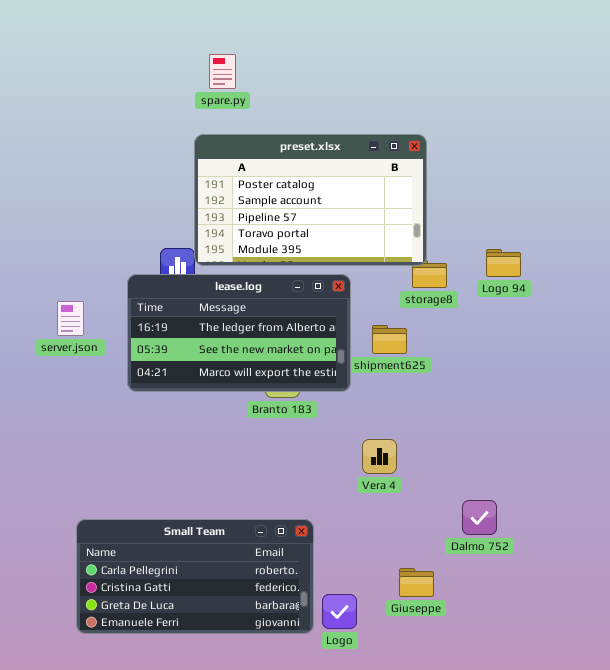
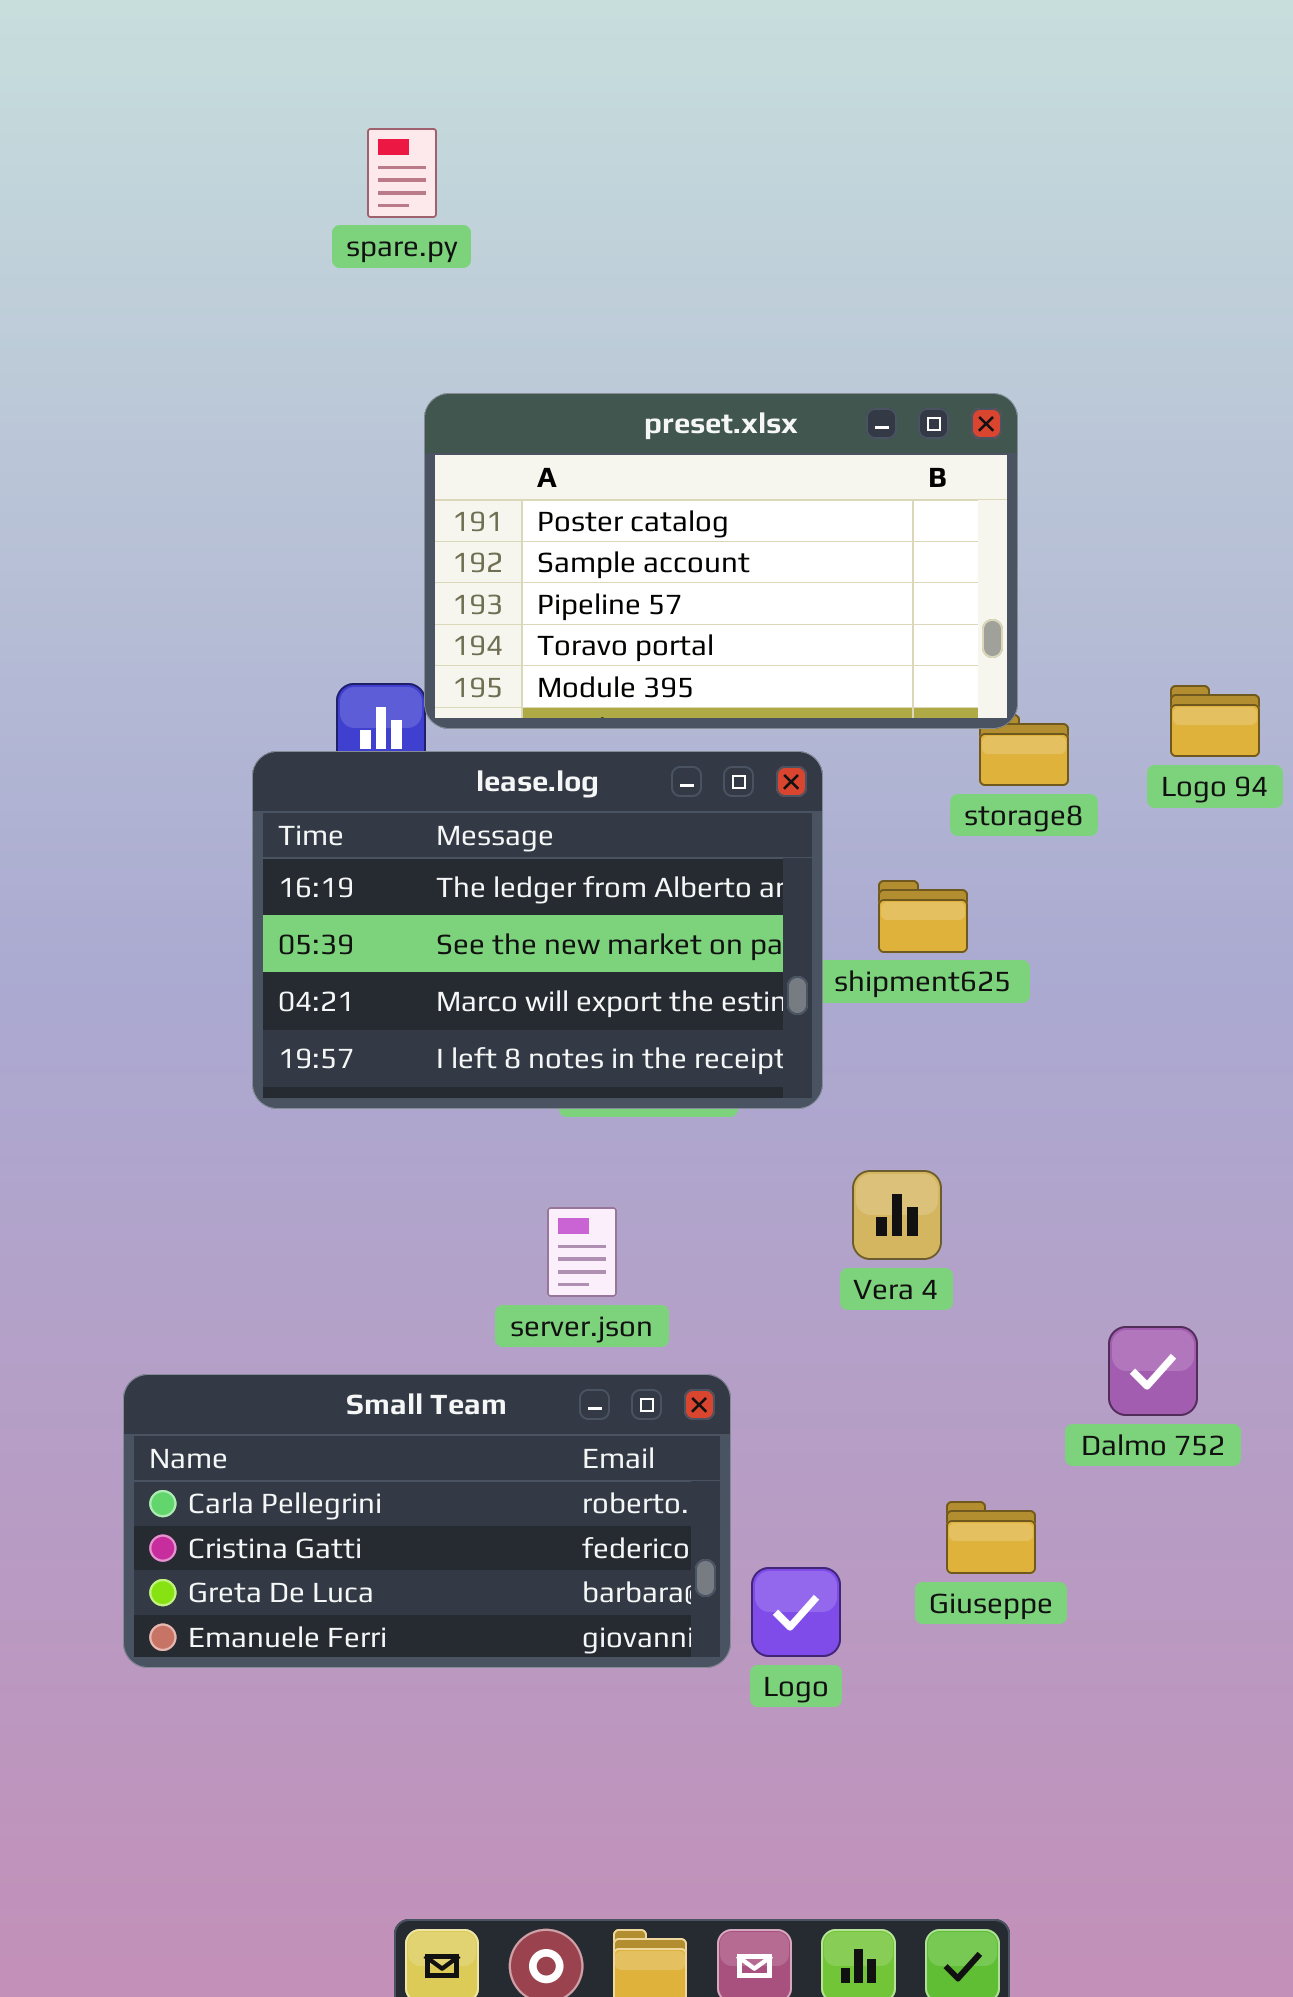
spare.py: [209,54,236,89] -> [367,128,437,218], moved
lease.log: [127,274,351,392] -> [252,751,823,1109], resized
server.json: [57,301,84,336] -> [547,1207,617,1297], moved

